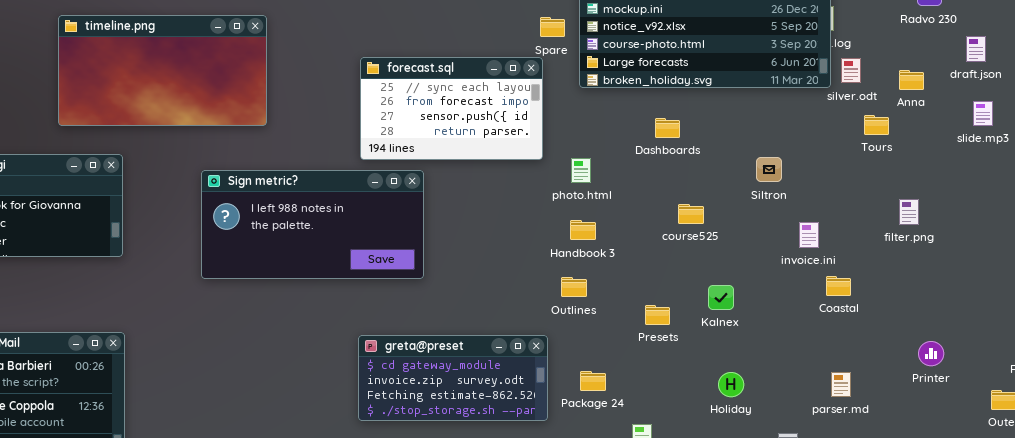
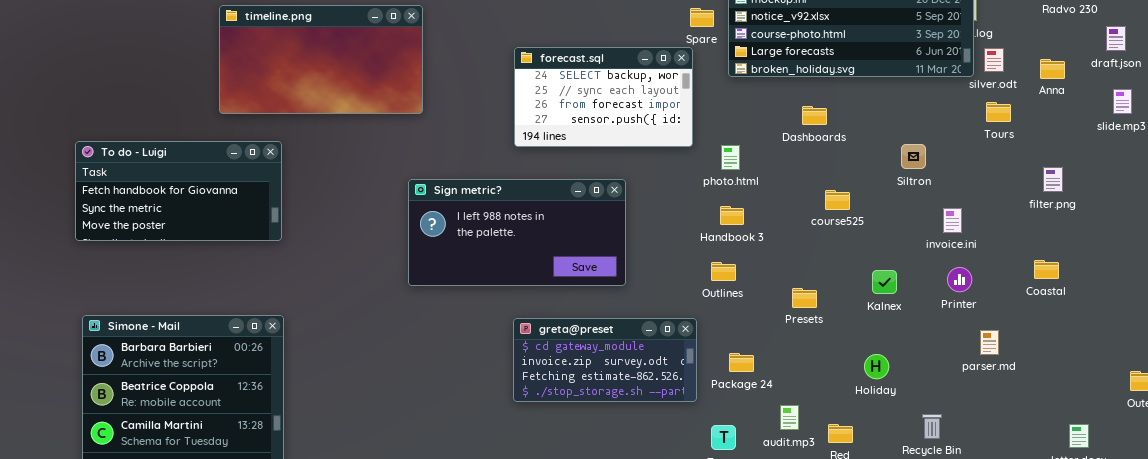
forecast.sql: [360,57,543,160] -> [514,47,693,147], scrolled up 1 row
Tours: [864,115,889,135] -> [986,102,1011,122], moved
Sign metric?: [201,170,424,279] -> [408,179,626,286], moved
filter.png: [899,199,919,225] -> [1043,167,1063,192], moved
Coastal: [826,276,851,296] -> [1034,260,1059,279], moved
Kalnex: [708,285,734,310] -> [872,270,897,294], moved
Printer: [918,341,944,366] -> [947,267,972,292], moved
parser.md: [831,372,851,397] -> [980,330,999,355], moved

